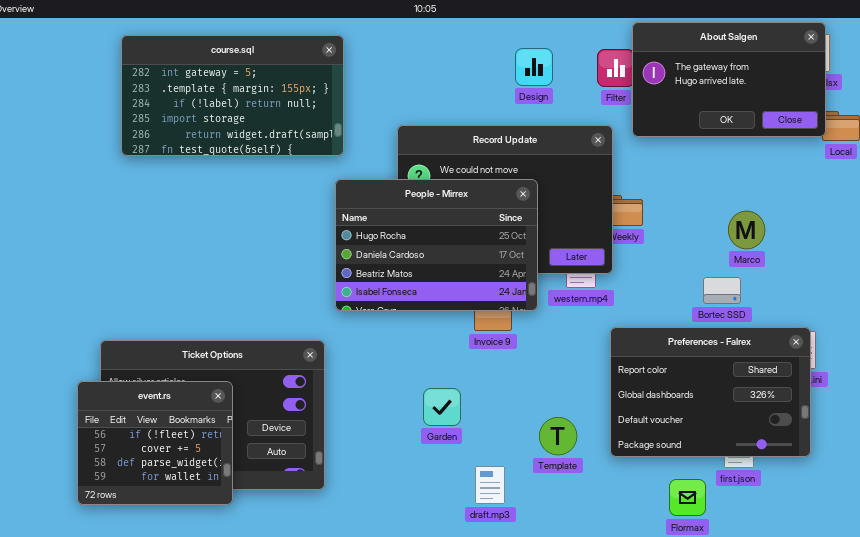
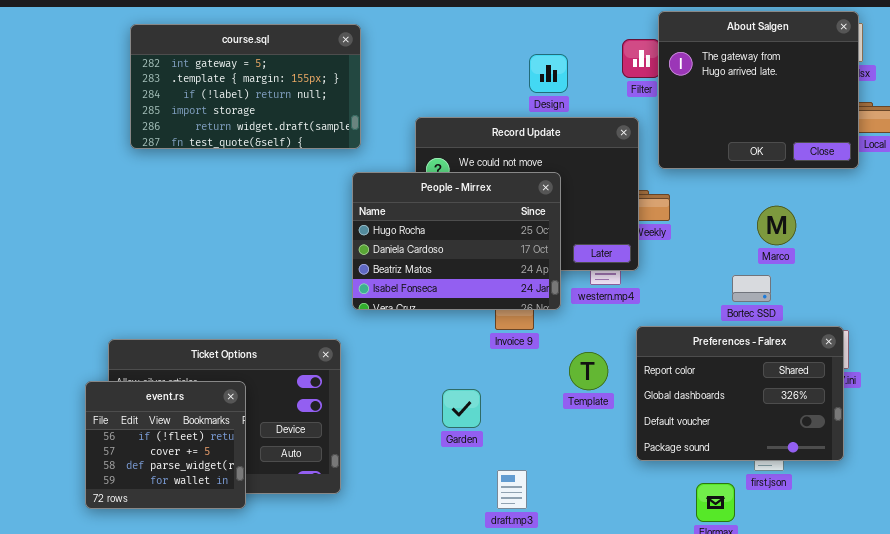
About Salgen: [632,22,826,137] -> [658,11,859,169], resized
Design: [515,48,553,86] -> [529,54,568,93], moved
Template: [539,417,577,455] -> [569,352,608,390], moved

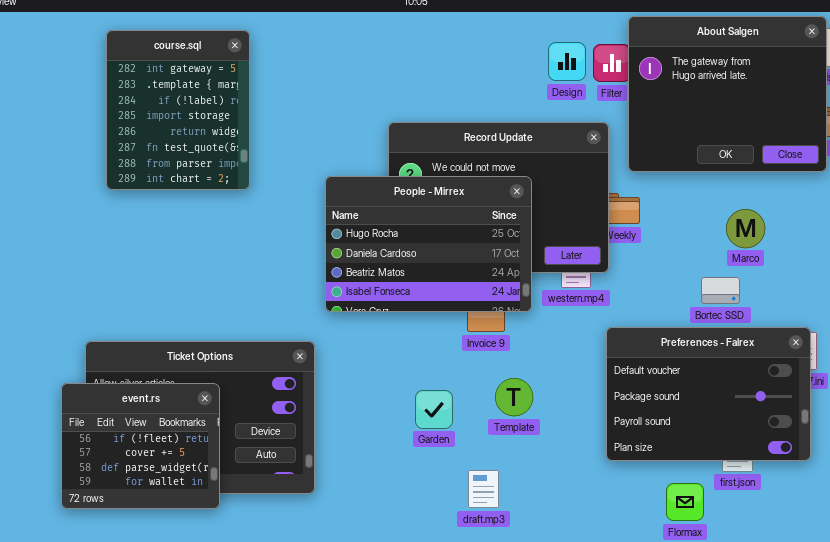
course.sql: [130,24,361,149] -> [106,30,250,190], resized
Design: [529,54,568,93] -> [548,42,586,81], moved
Preferences - Falrex: [636,326,844,461] -> [606,327,811,461], scrolled down 2 rows
Template: [569,352,608,390] -> [495,378,533,416], moved

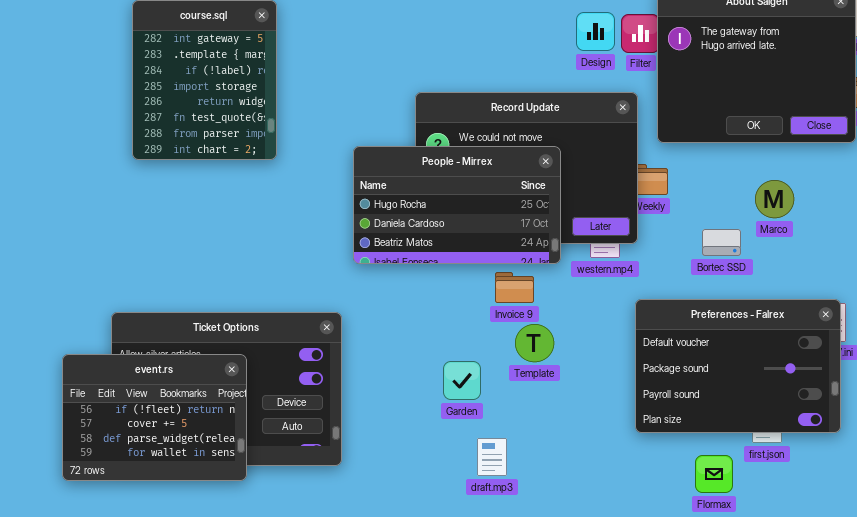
People - Mirrex: [325,176,532,312] -> [353,146,561,264], resized
Bortec SSD: [701,277,740,304] -> [702,229,741,256], moved
Template: [495,378,533,416] -> [515,324,554,362], moved
event.rs: [61,383,220,509] -> [62,354,247,481], resized
draft.mp3: [468,470,499,508] -> [477,438,507,476], moved

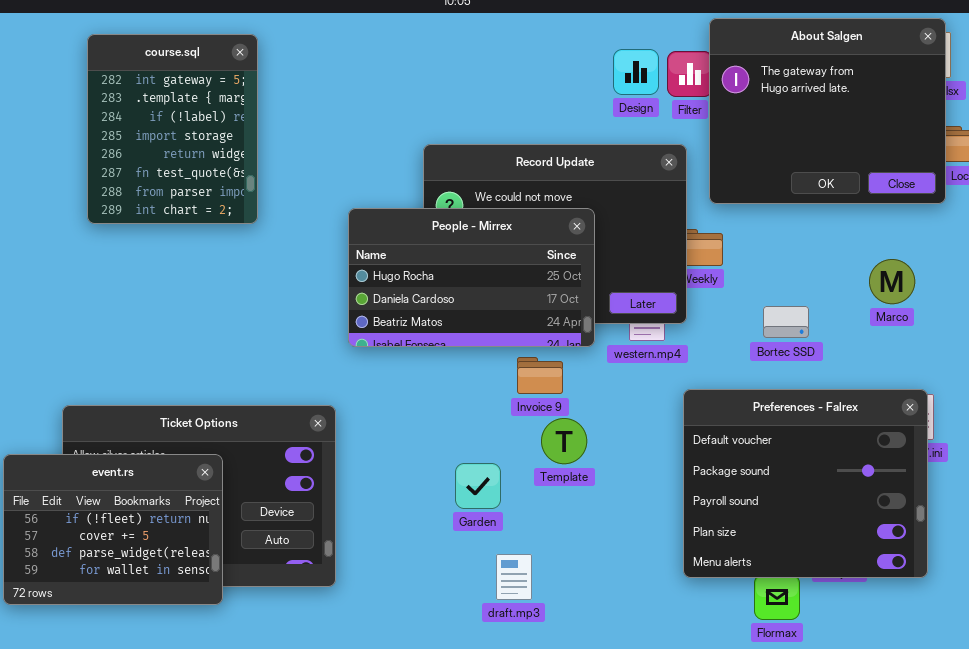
Marco: [755,180,794,218] -> [869,259,915,304], moved
Preferences - Falrex: [635,299,841,433] -> [683,389,928,578], resized

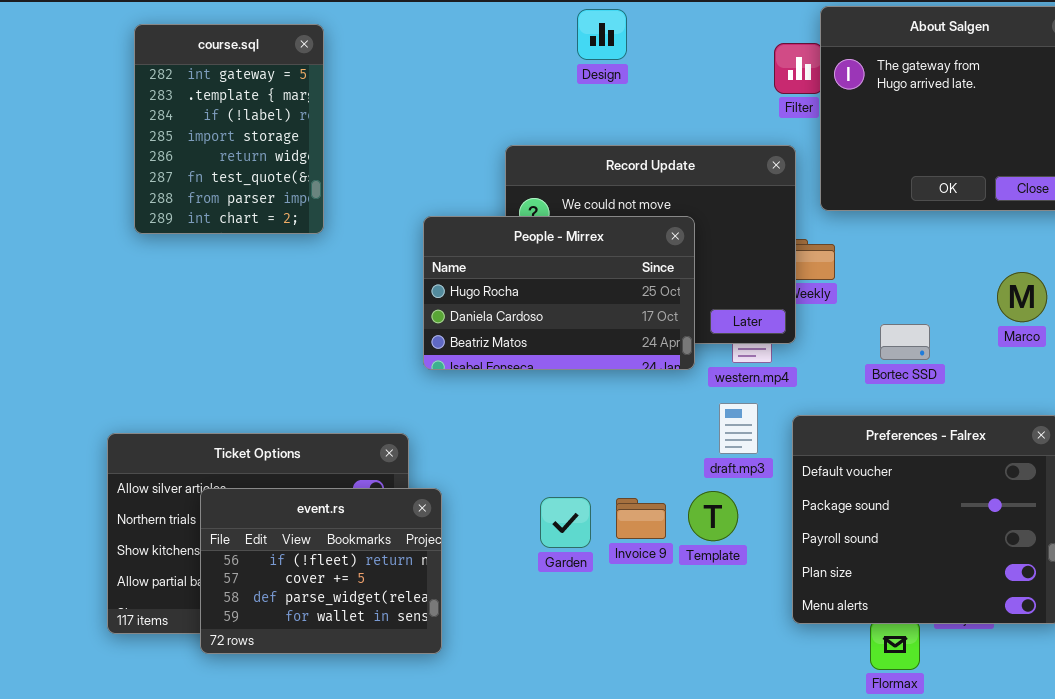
Design: [613,49,659,95] -> [577,9,627,60], moved
Invoice 9: [517,357,563,394] -> [616,498,666,539], moved
Template: [541,418,587,464] -> [688,491,738,541], moved
event.rs: [3,454,223,605] -> [200,488,442,654], moved
draft.mp3: [496,554,532,600] -> [719,403,758,454], moved

